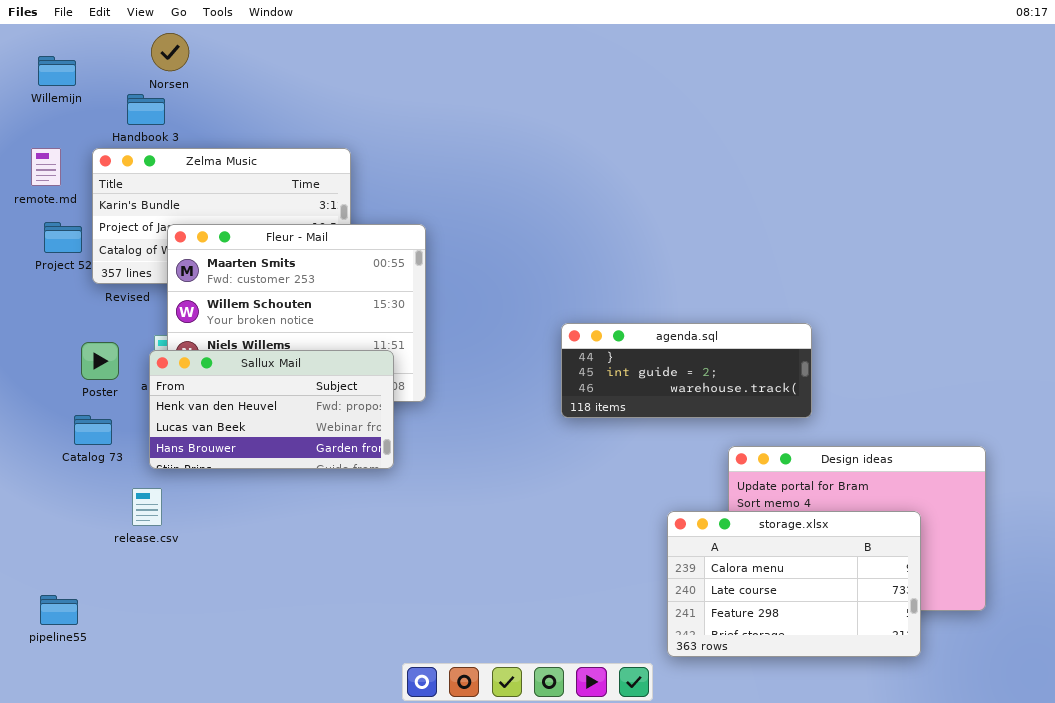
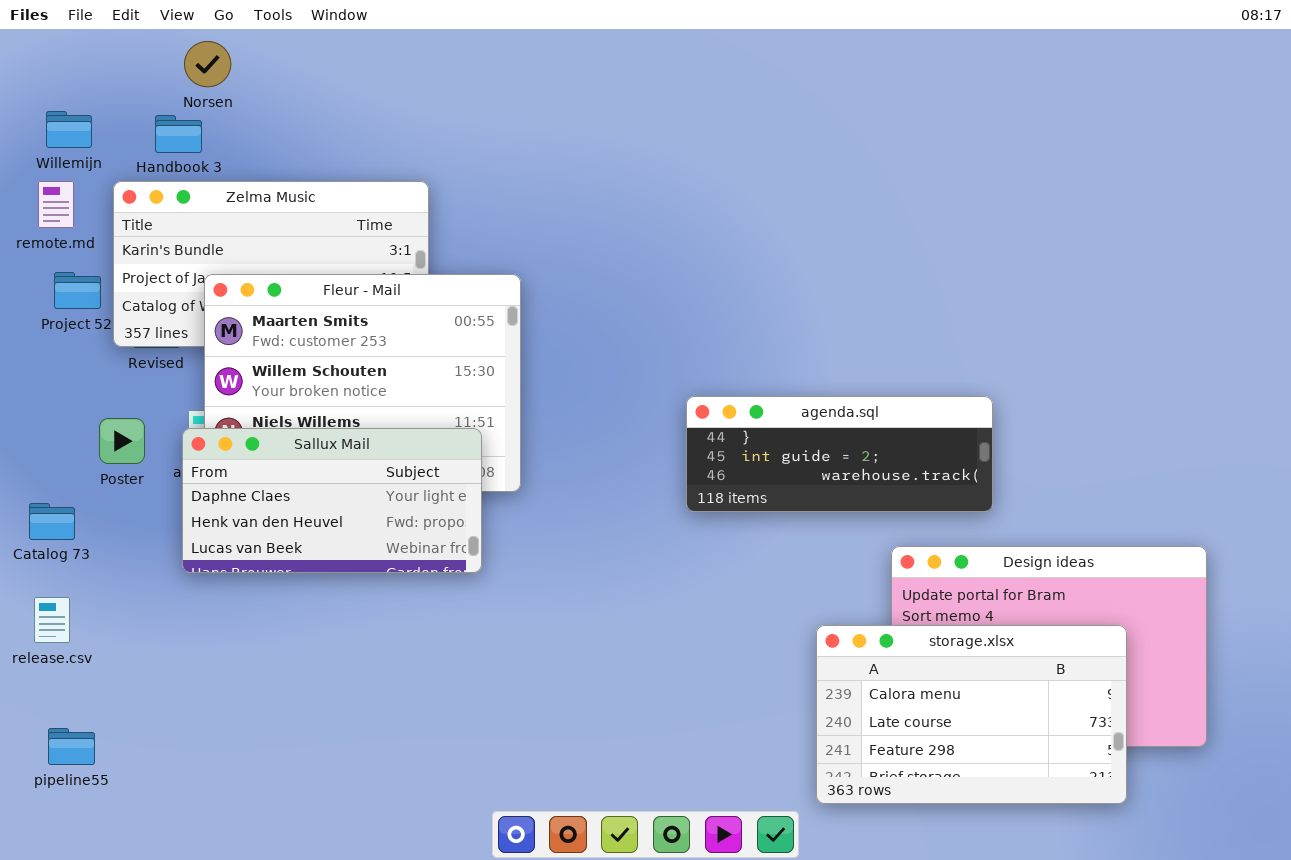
Willemijn: [38,56,76,86] -> [46,111,92,148], moved
Sallux Mail: [149,350,394,469] -> [182,428,482,573], scrolled up 1 row
Catalog 73: [74,415,112,445] -> [29,503,75,540], moved
release.csv: [132,488,162,526] -> [34,597,70,643], moved

